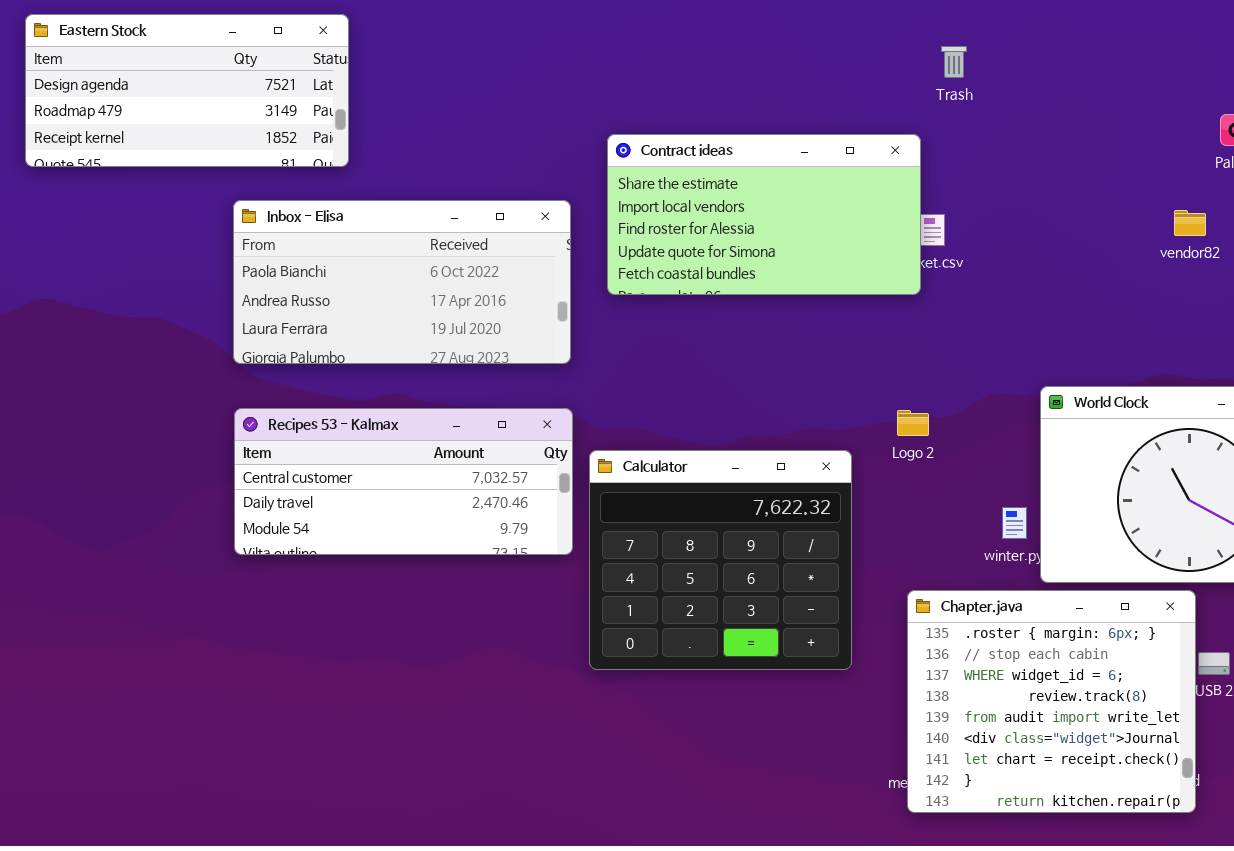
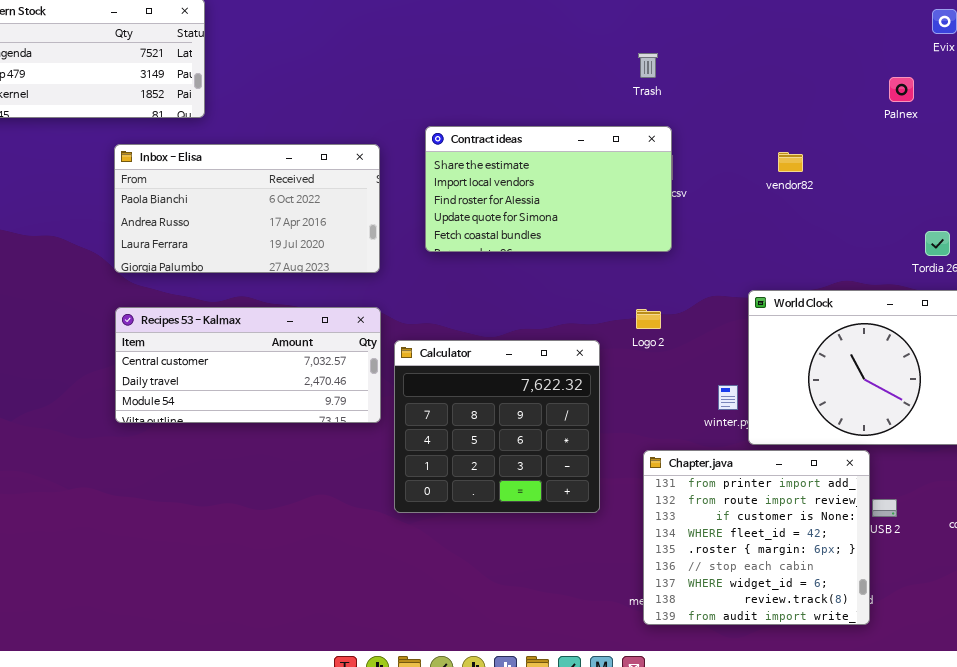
Trash: [941,46,967,78] -> [638,53,658,78], moved
Contract ideas: [607,134,921,295] -> [425,126,672,252], moved
vendor82: [1174,210,1206,236] -> [778,152,803,172], moved
Chapter.java: [907,590,1196,813] -> [643,450,870,625], scrolled up 4 rows

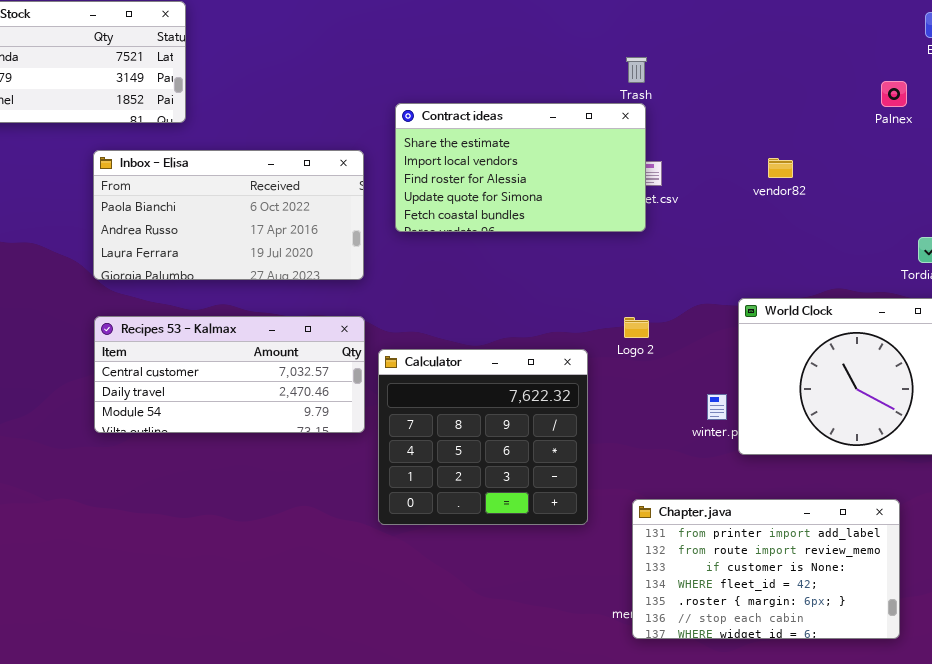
Contract ideas: [425,126,672,252] -> [395,103,646,232], moved
Chapter.java: [643,450,870,625] -> [632,499,900,639], resized

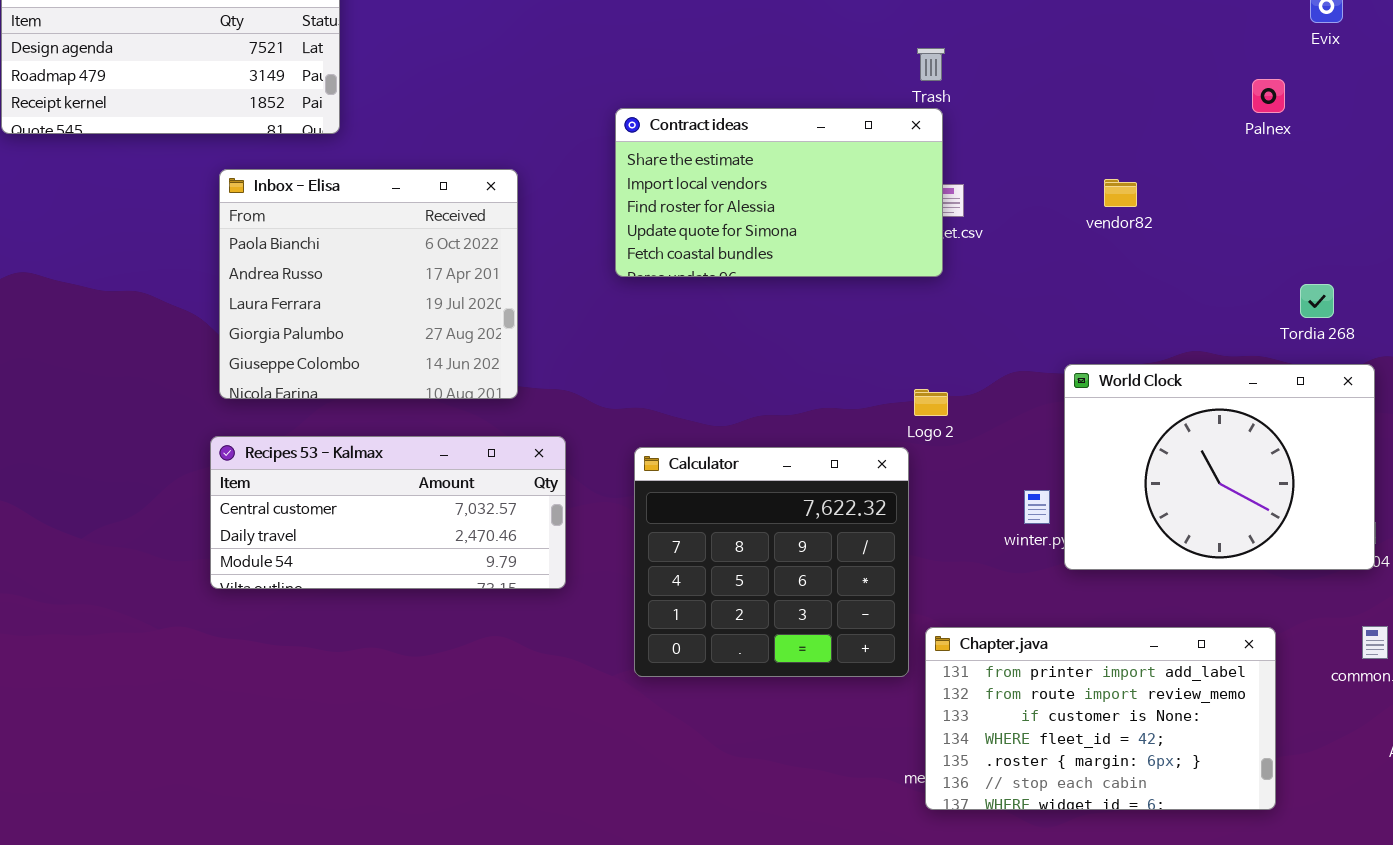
Inbox - Elisa: [93,150,364,280] -> [219,169,518,399], resized
Recipes 53 - Kalmax: [94,316,365,433] -> [210,436,566,589], moved
Calculator: [378,349,588,525] -> [634,447,909,677], moved

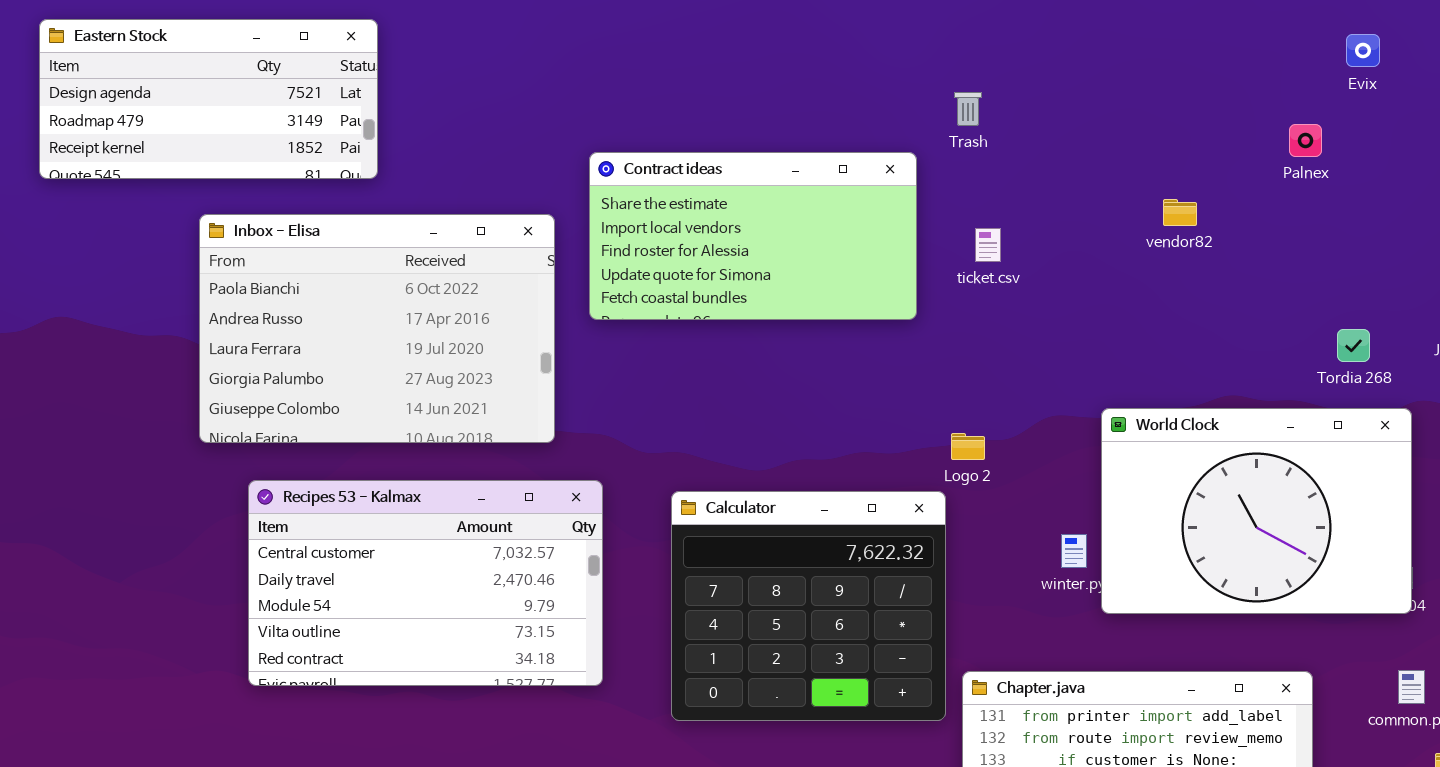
Contract ideas: [615,108,943,277] -> [589,152,917,320], moved
Inbox - Elisa: [219,169,518,399] -> [199,214,555,443], resized
vendor82: [1104,179,1137,207] -> [1163,199,1197,226], moved
Recipes 53 - Kalmax: [210,436,566,589] -> [248,480,603,686], resized

